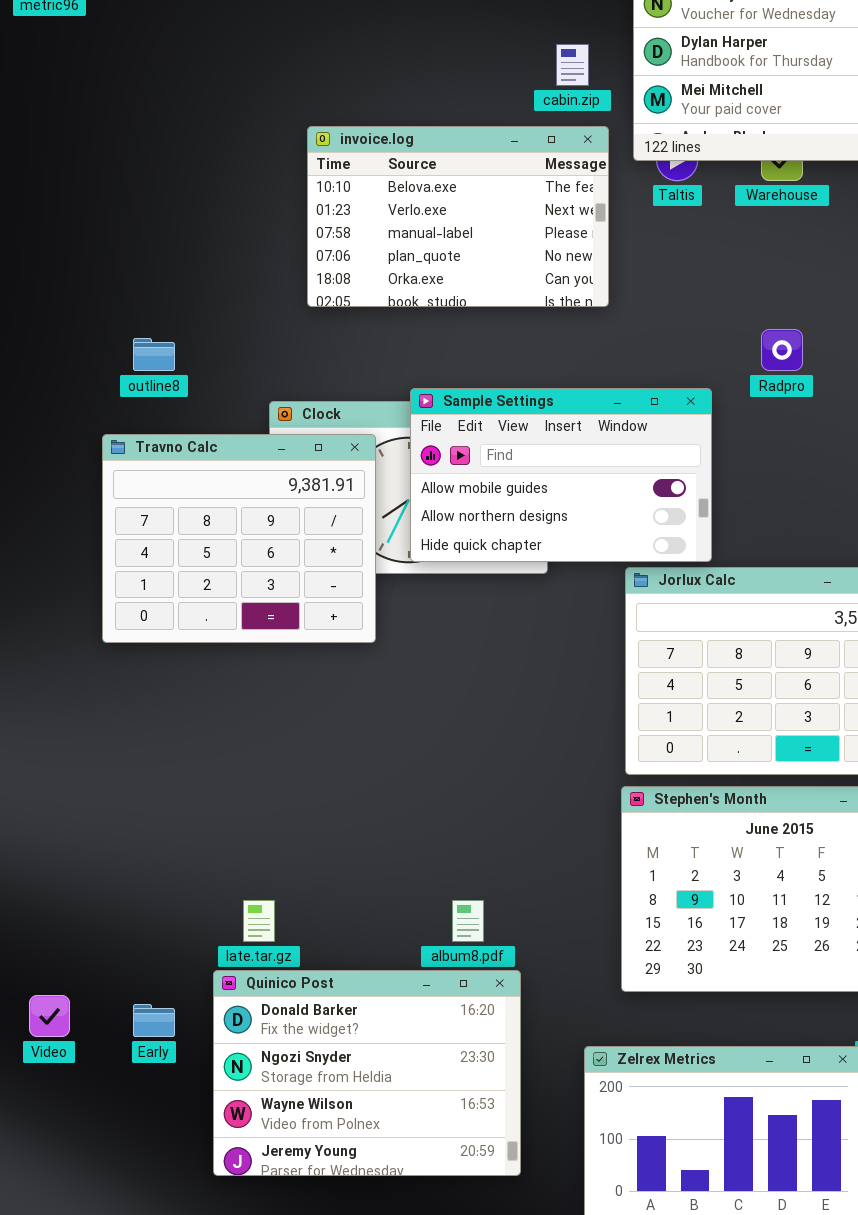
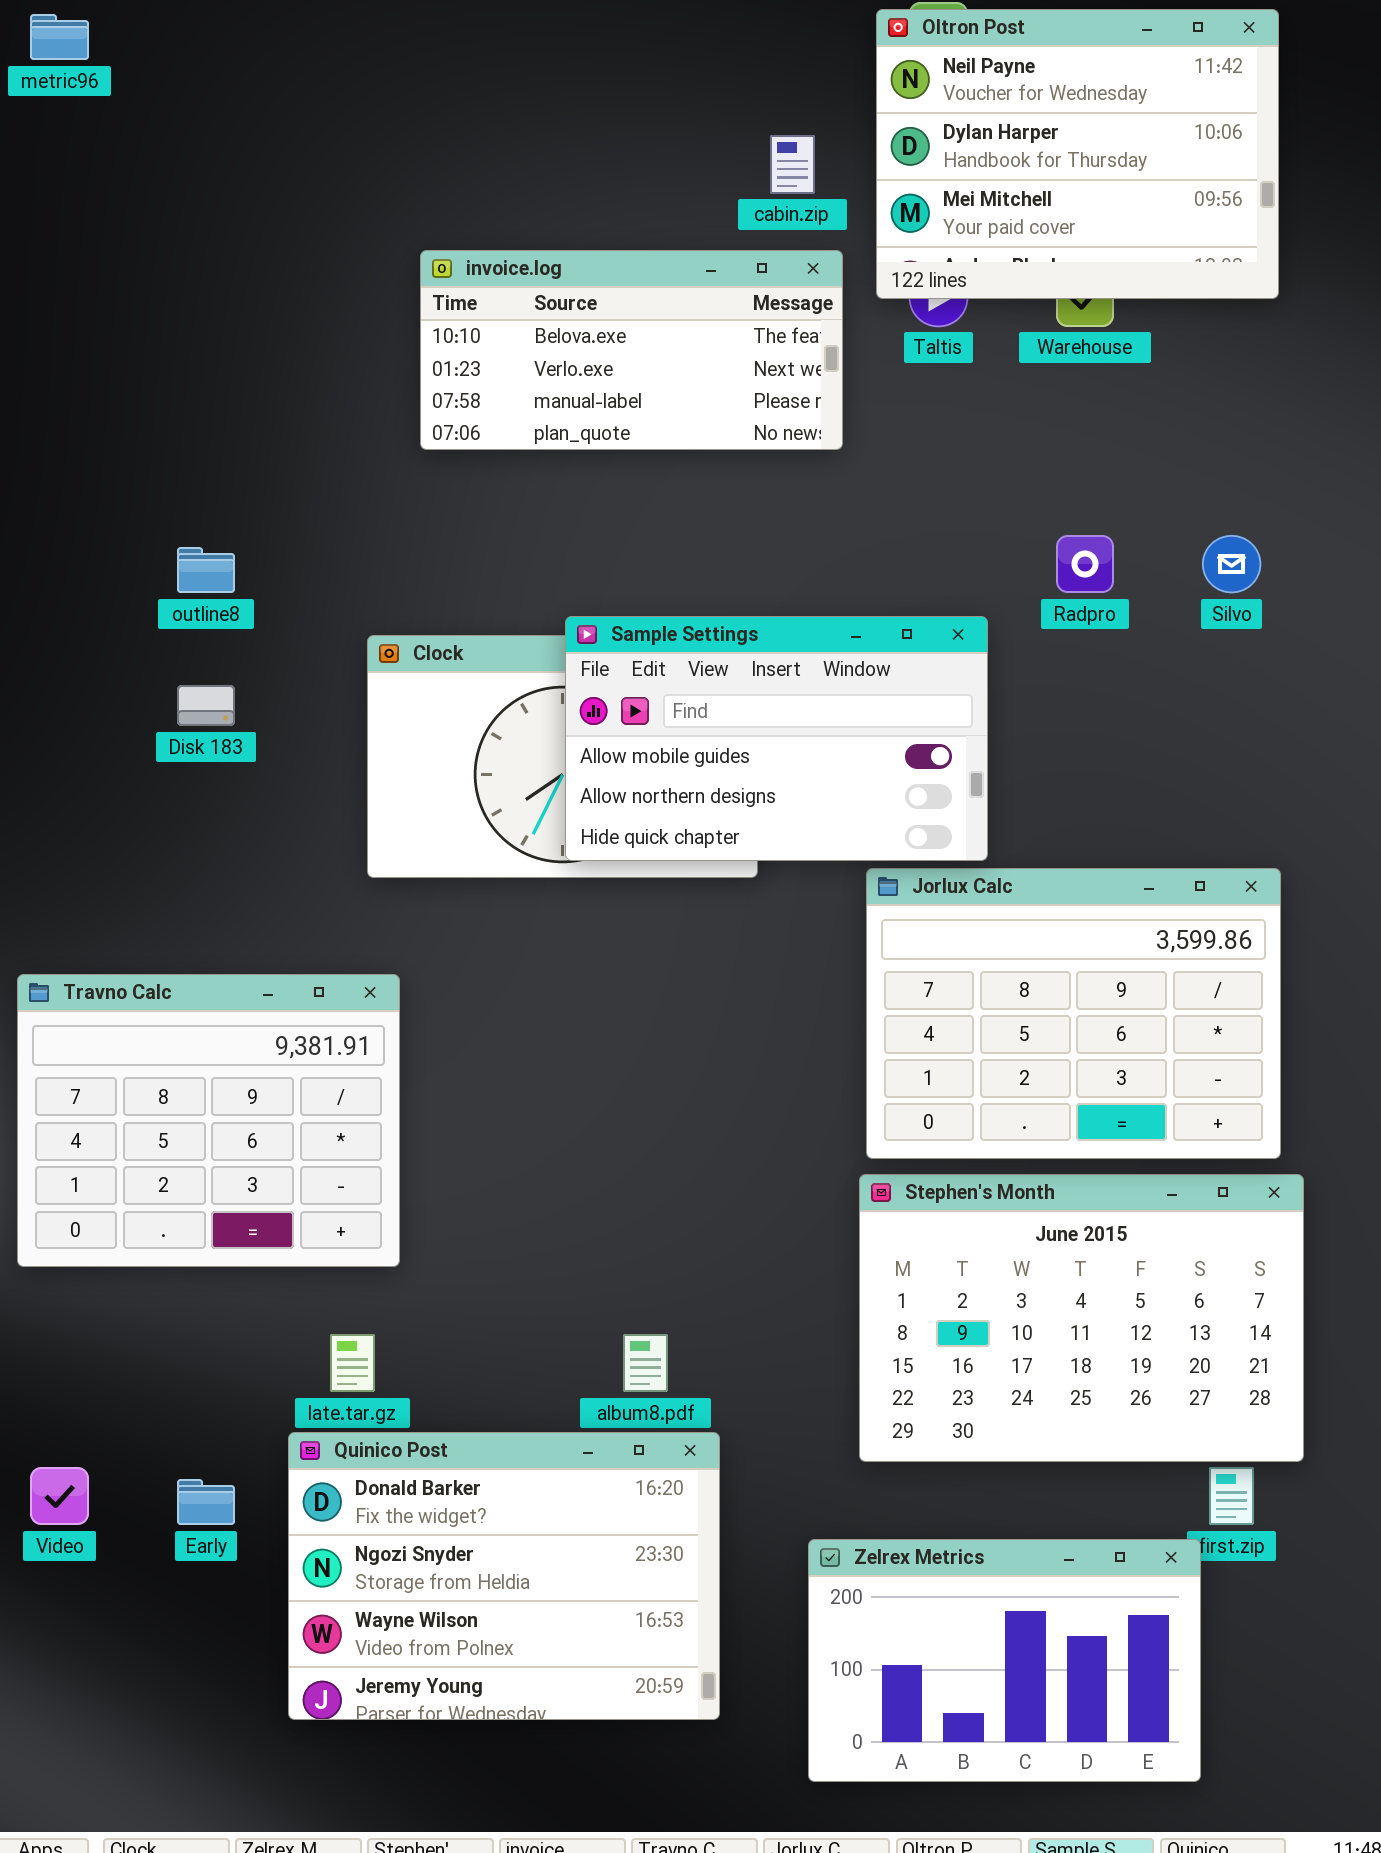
invoice.log: [307,126,609,307] -> [420,250,843,450], resized
Travno Calc: [102,434,376,643] -> [17,974,400,1267], moved

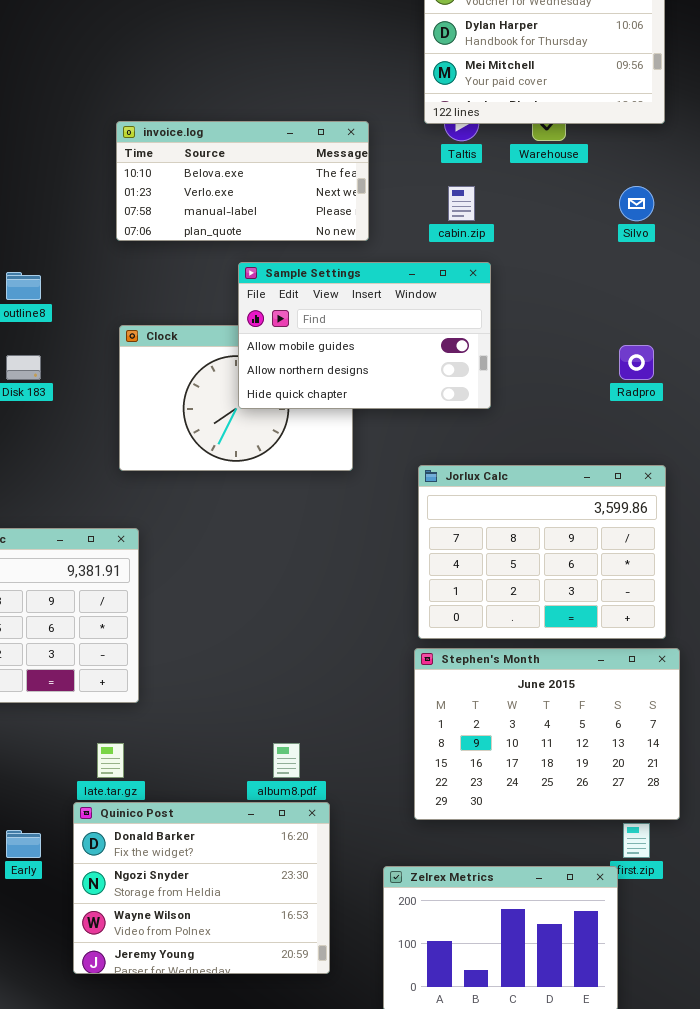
cabin.zip: [770,135,815,194] -> [448,186,475,221], moved
invoice.log: [420,250,843,450] -> [116,121,369,241], moved
Radpro: [1056,535,1114,593] -> [619,345,654,380], moved
Silvo: [1202,535,1261,593] -> [619,186,654,221], moved
Sample Settings: [565,616,988,861] -> [238,262,491,409], moved

